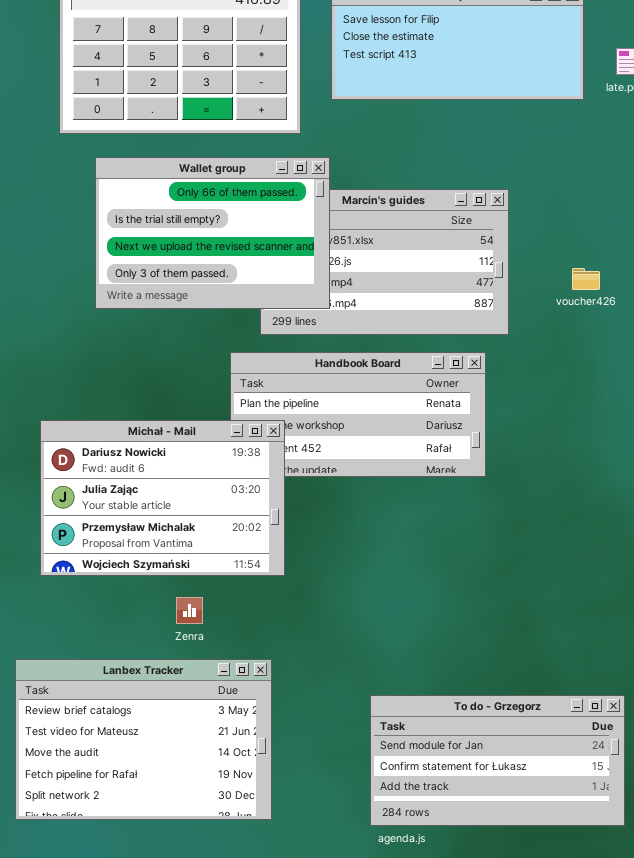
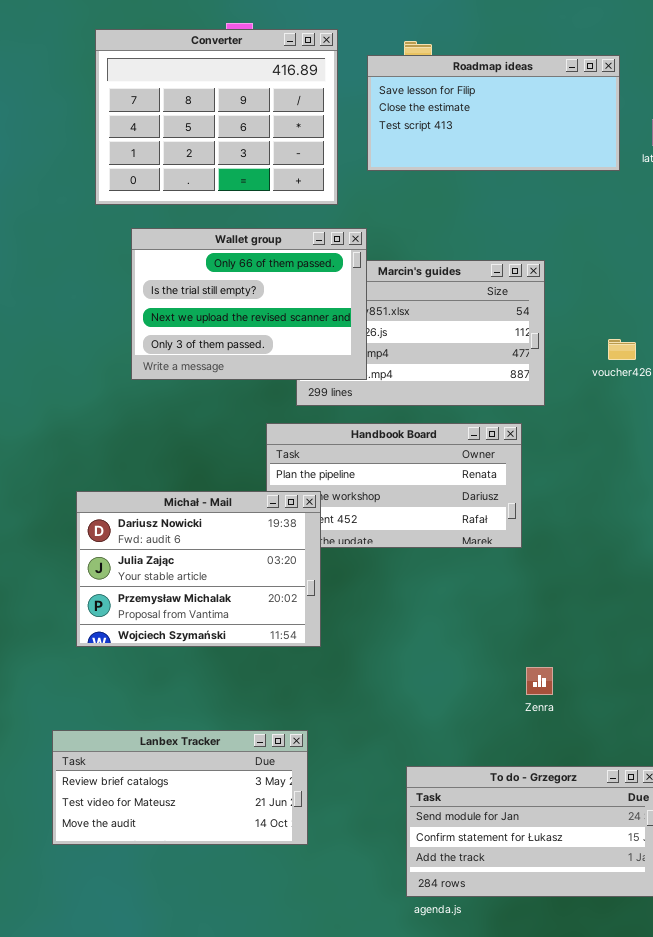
Zenra: [176,597,203,624] -> [526,667,553,695], moved
Lanbex Tracker: [15,659,272,820] -> [52,730,308,845], resized

